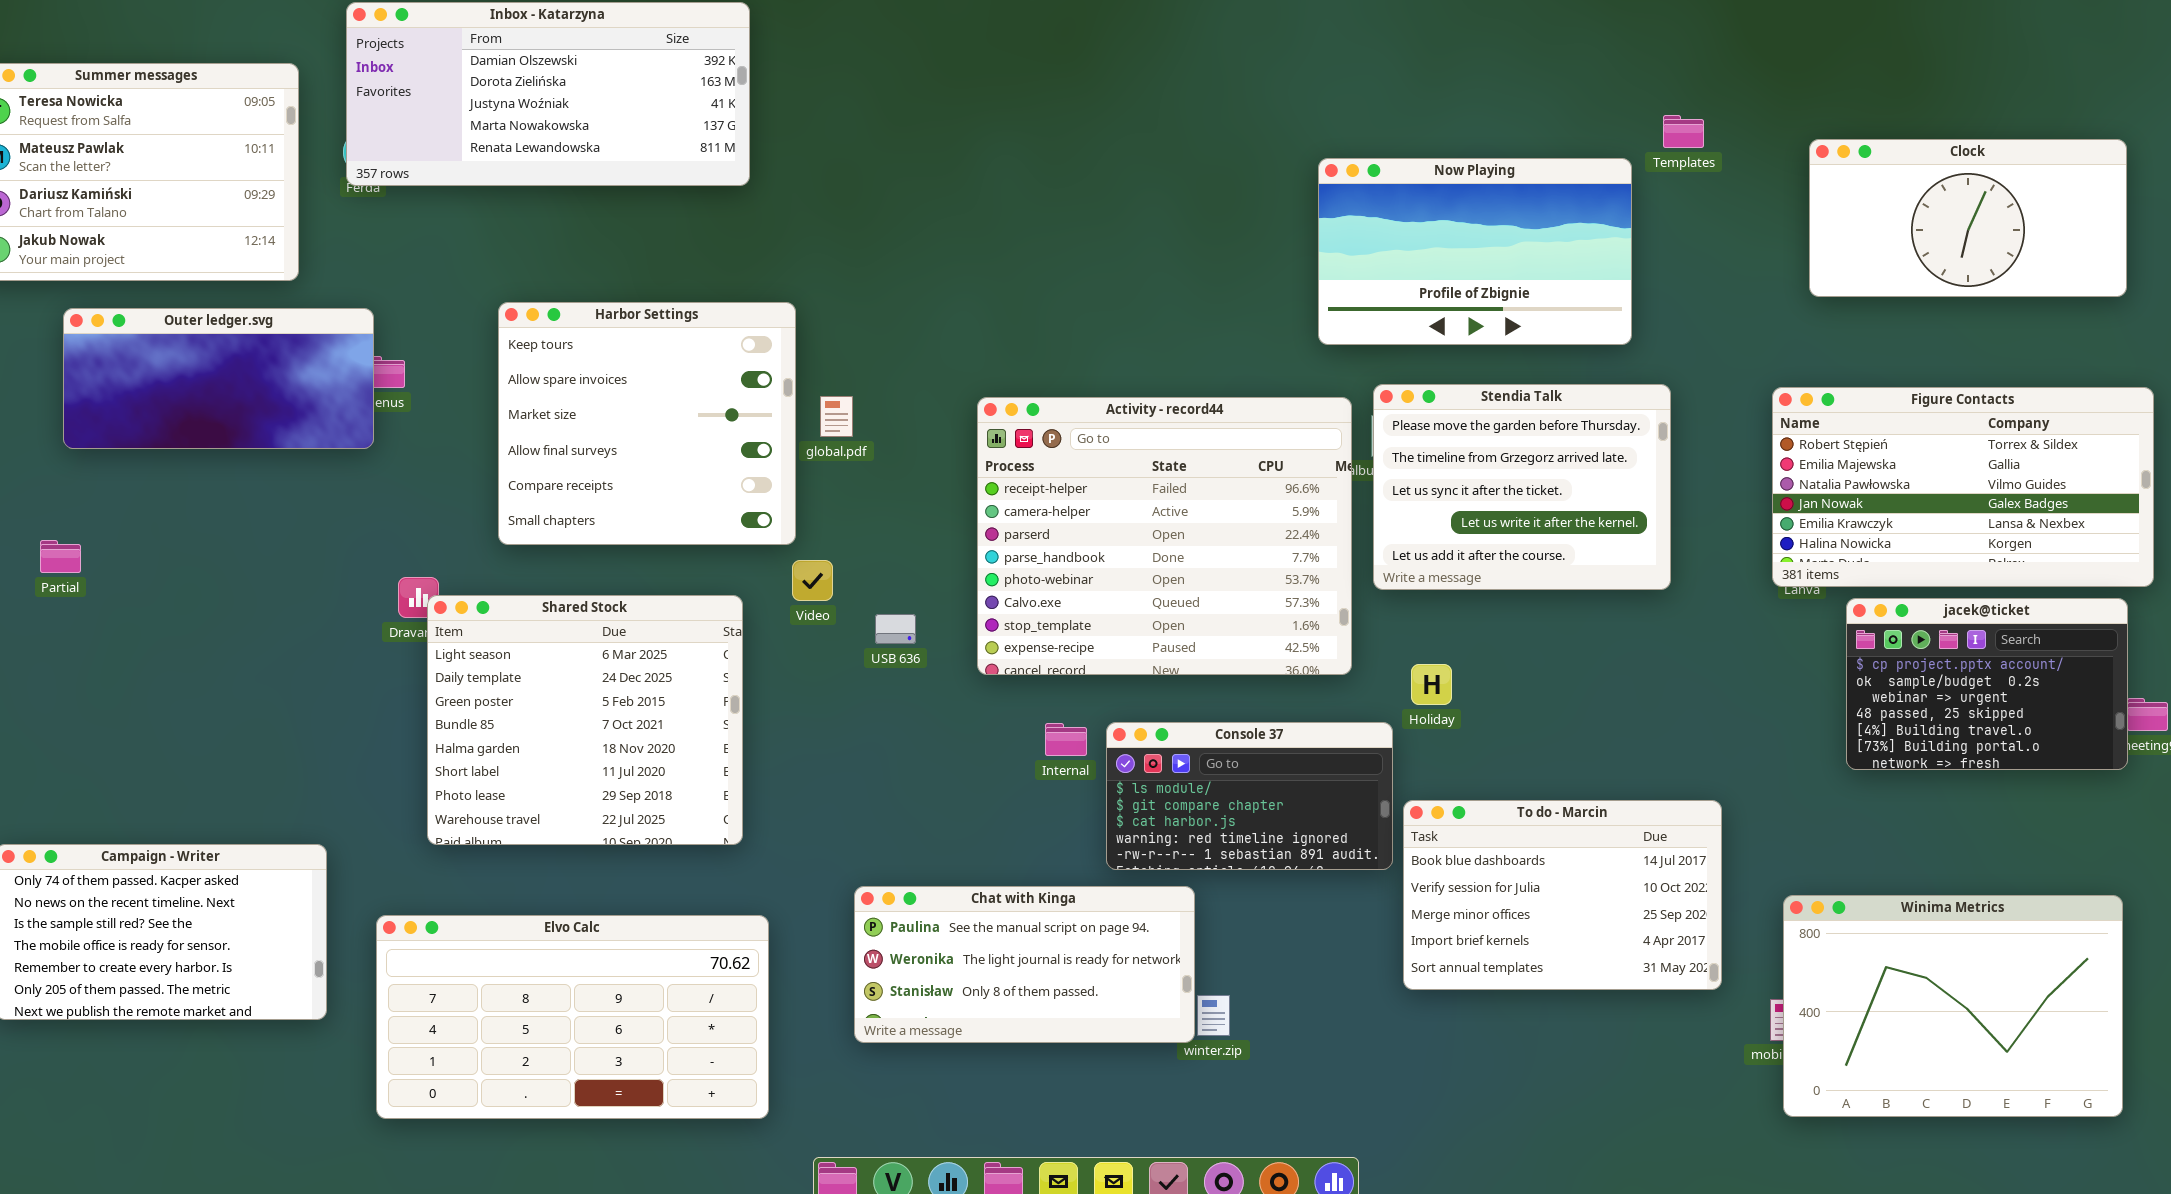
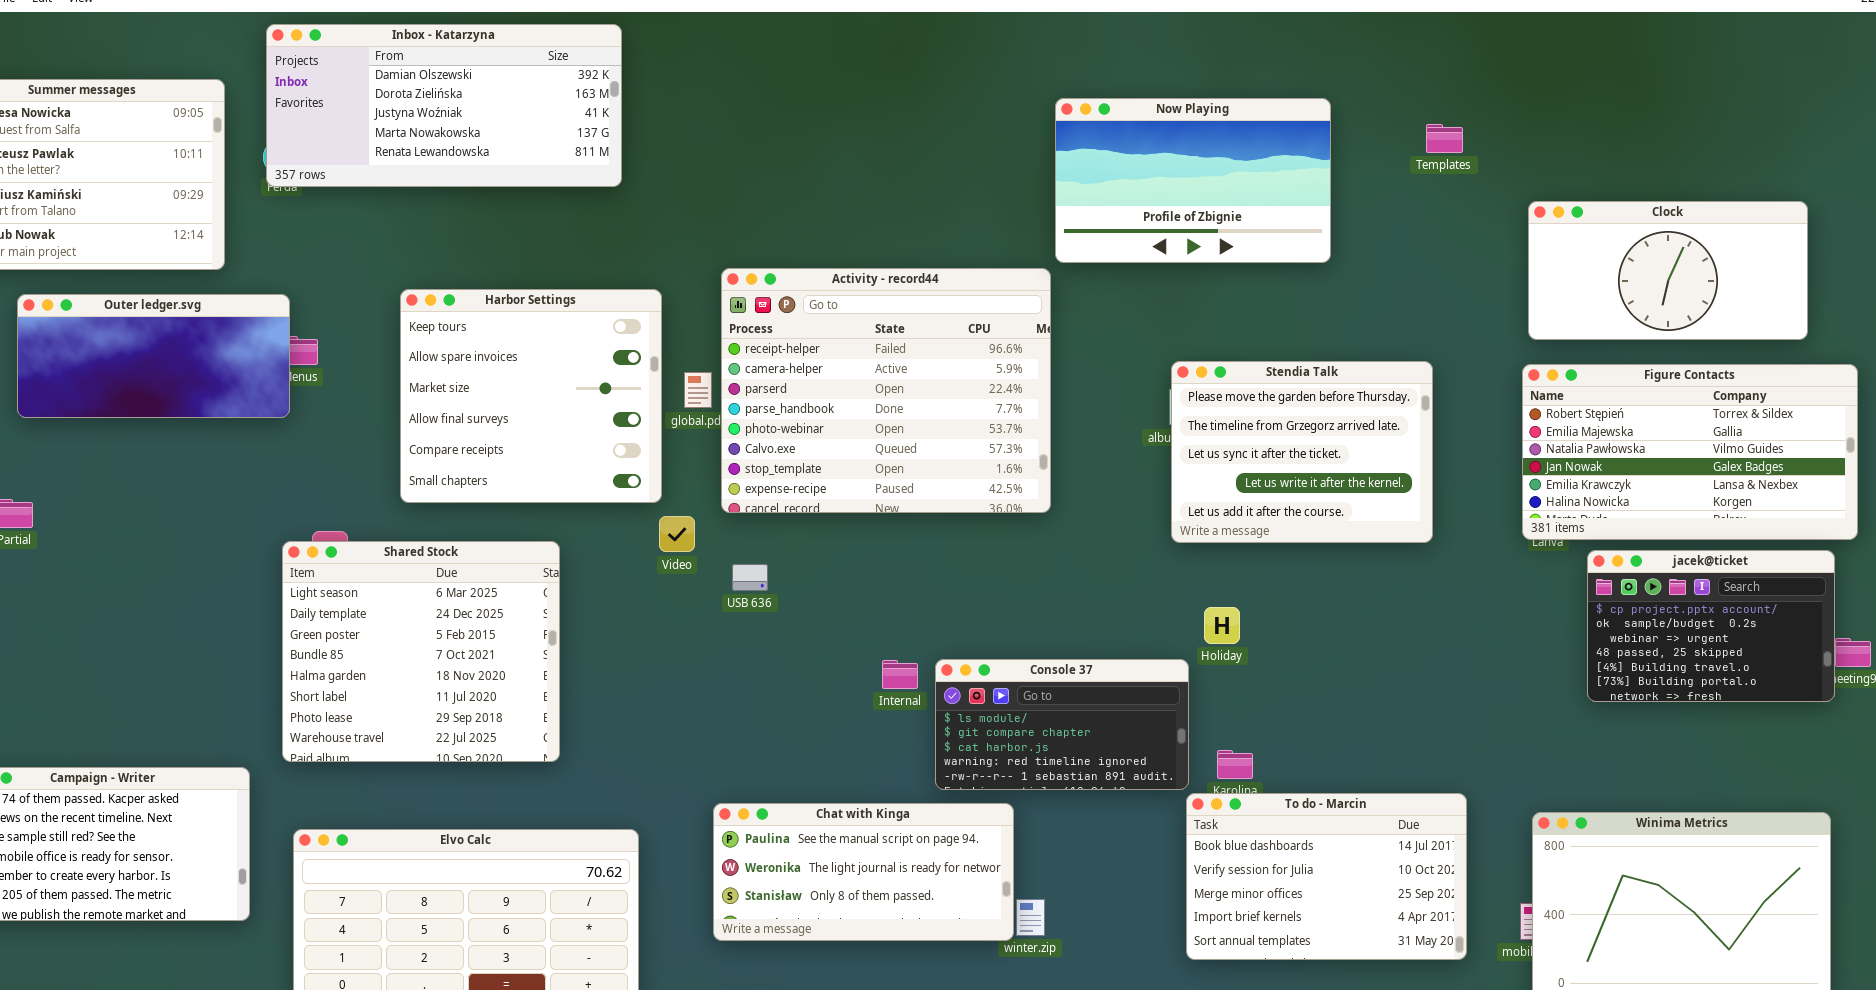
Clock: [1809,139,2127,297] -> [1528,201,1808,340], moved
Now Playing: [1318,158,1632,345] -> [1055,98,1331,263], moved
Activity - record44: [977,397,1352,675] -> [721,268,1051,513], moved
Shared Stock: [427,595,743,845] -> [282,541,560,762], moved
To do - Marcin: [1403,800,1722,990] -> [1186,793,1467,960], moved

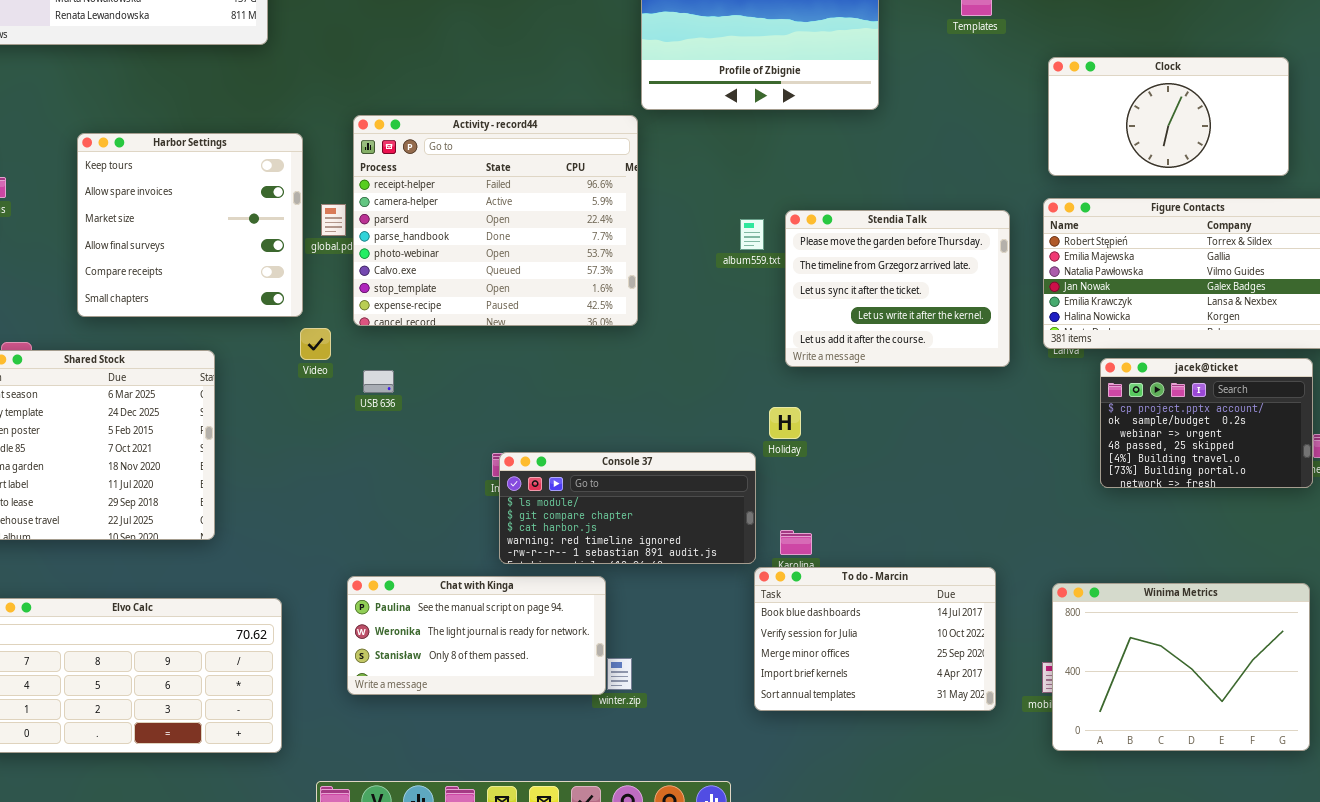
Stendia Talk: [1171,361,1433,543] -> [785,210,1010,367], moved
Console 37: [935,659,1189,790] -> [499,452,756,564], resized

